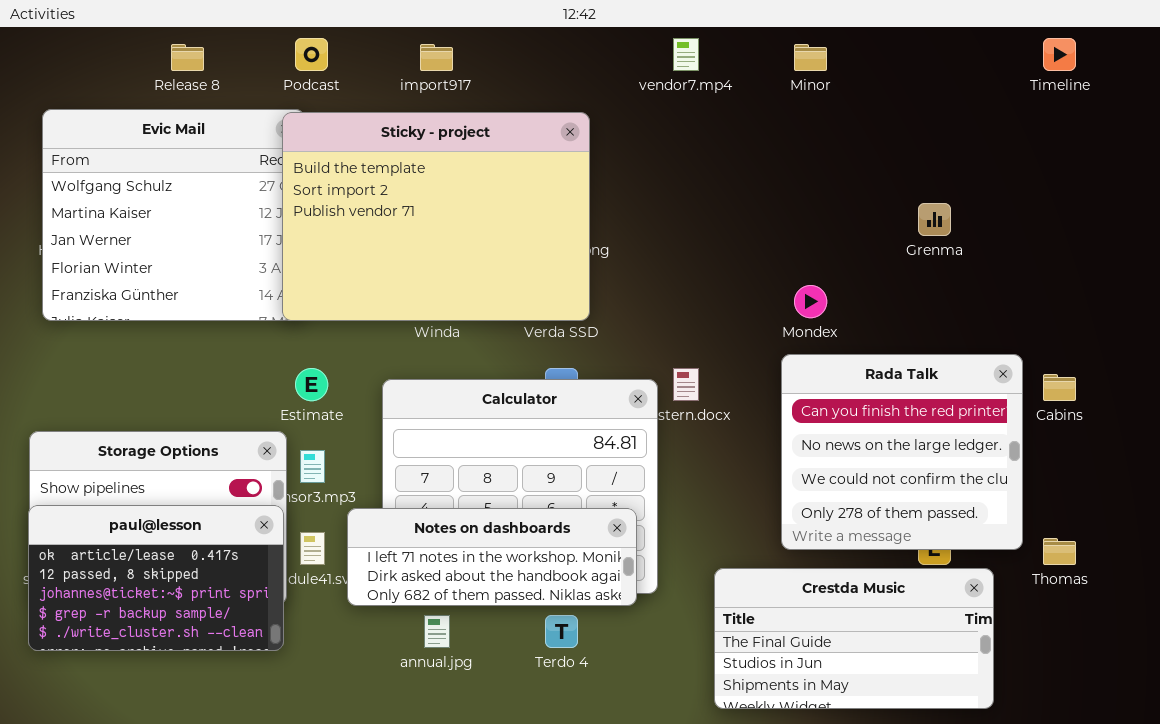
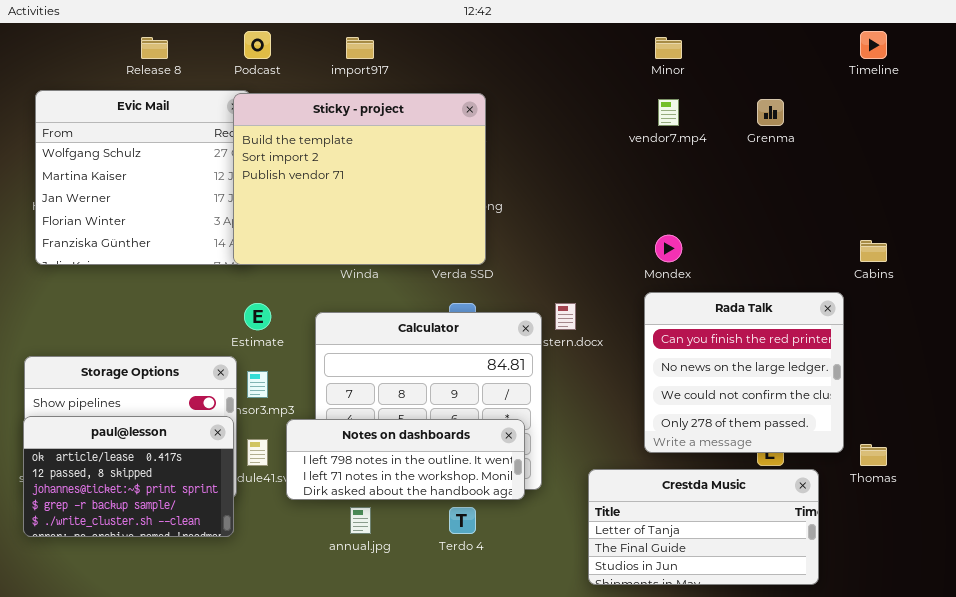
vendor7.mp4: [673,38,699,71] -> [658,99,679,126], moved
Grenma: [918,203,951,236] -> [757,99,784,126], moved
Cabins: [1043,374,1076,401] -> [860,240,887,262], moved
Notes on dashboards: [347,508,637,606] -> [286,419,525,500], scrolled up 1 row
Crestda Music: [714,568,994,709] -> [588,469,819,585], scrolled up 1 row

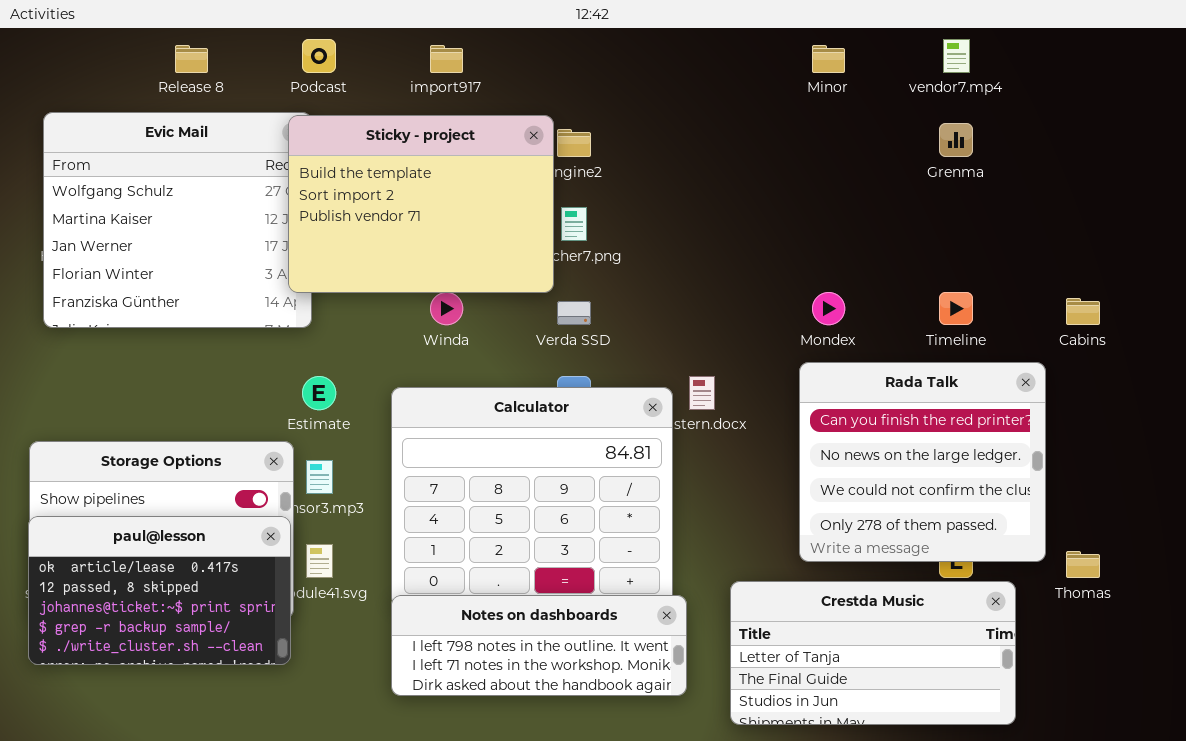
Timeline: [860,31,887,59] -> [939,292,973,325], moved
Sticky - project: [233,93,486,265] -> [288,115,554,293], resized
vendor7.mp4: [658,99,679,126] -> [943,39,970,73], moved
Notes on dashboards: [286,419,525,500] -> [391,595,687,696], moved

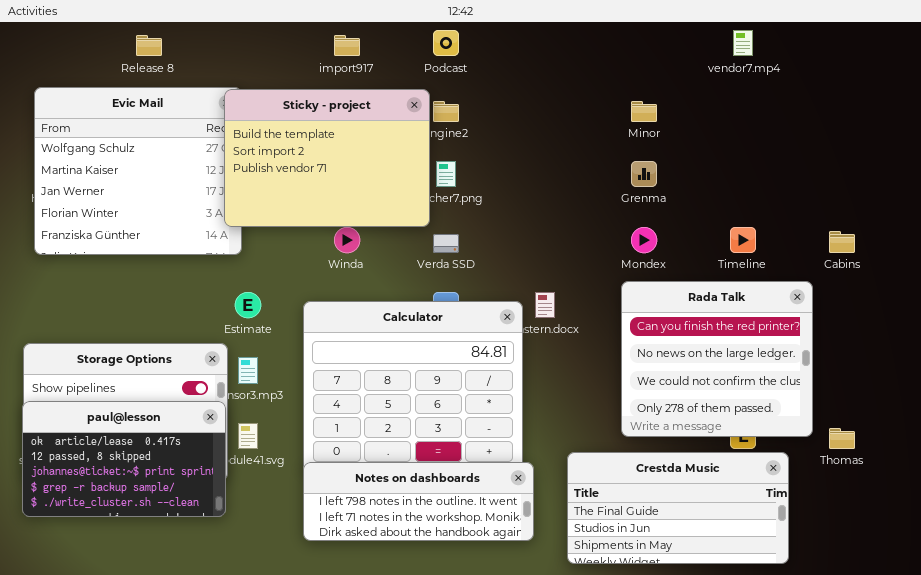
Podcast: [302,39,336,73] -> [433,30,459,56], moved
Minor: [812,45,845,73] -> [631,101,657,122], moved
Grenma: [939,123,973,157] -> [631,161,657,187], moved
Crestda Music: [730,581,1016,725] -> [567,452,789,564], scrolled down 1 row

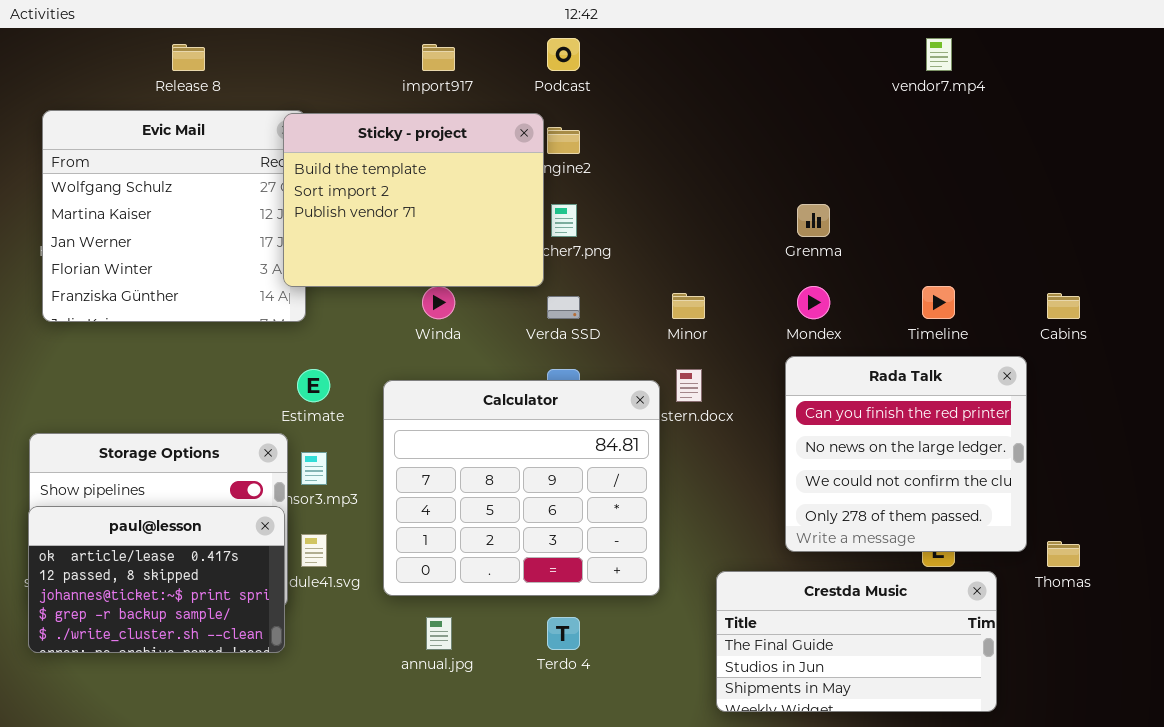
Minor: [631,101,657,122] -> [672,293,705,319], moved
Notes on dashboards: [303,462,534,541] -> none, closed

